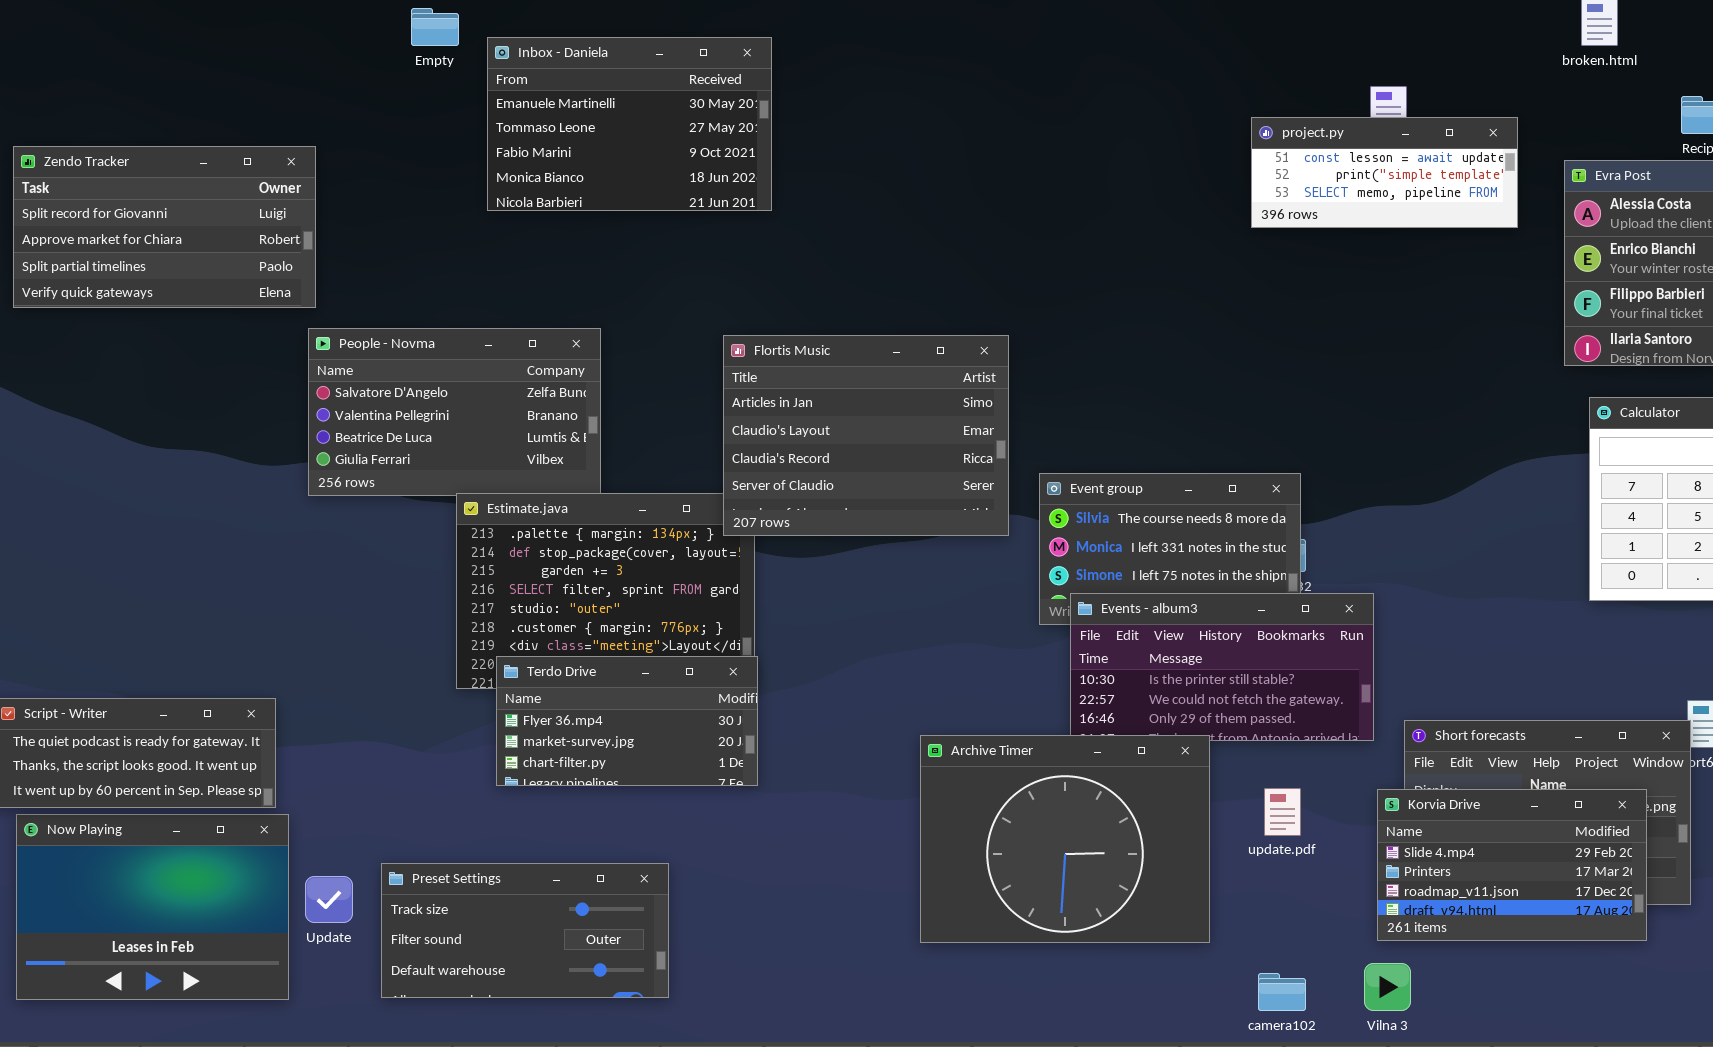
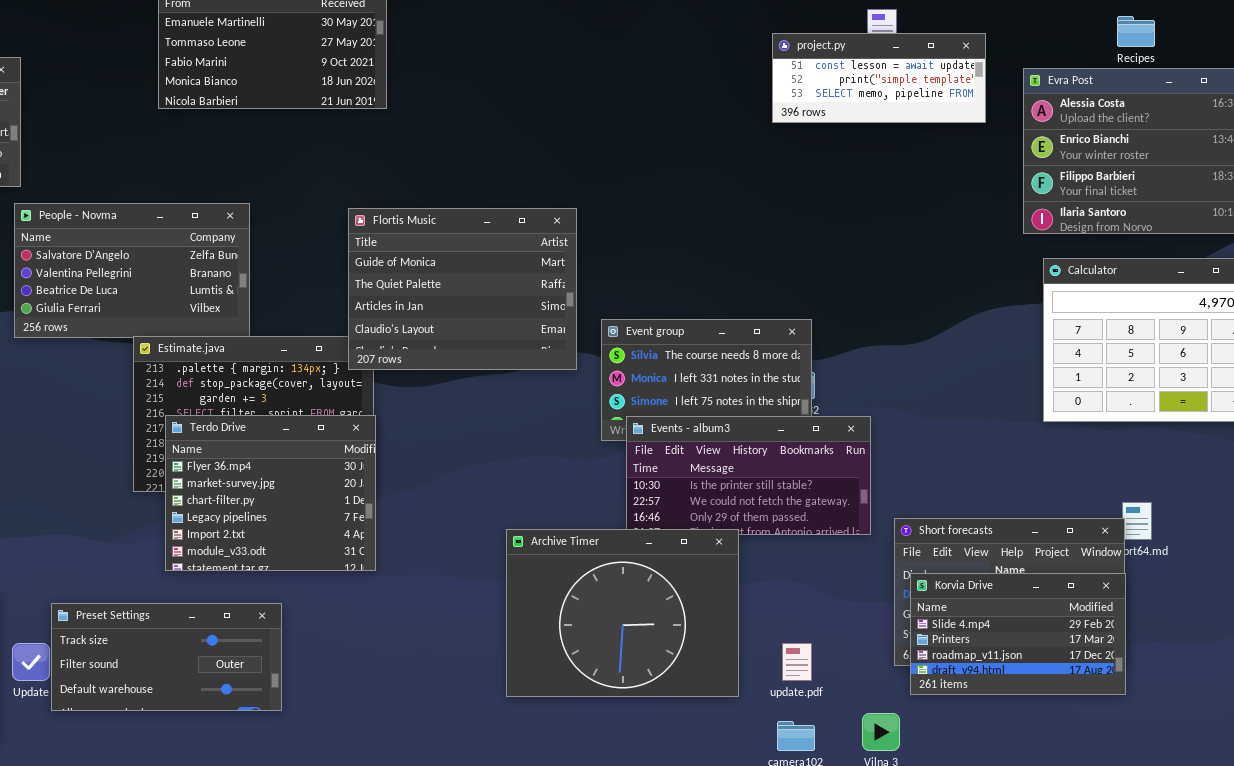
Flortis Music: [723,335,1009,536] -> [348,208,577,370], scrolled up 2 rows
Terdo Drive: [496,656,758,786] -> [165,415,376,571], resized
update.pdf: [1264,788,1301,836] -> [782,643,812,681], moved
Korvia Drive: [1377,789,1647,941] -> [910,573,1126,695], moved
Preset Settings: [381,863,669,998] -> [51,603,282,711], moved

